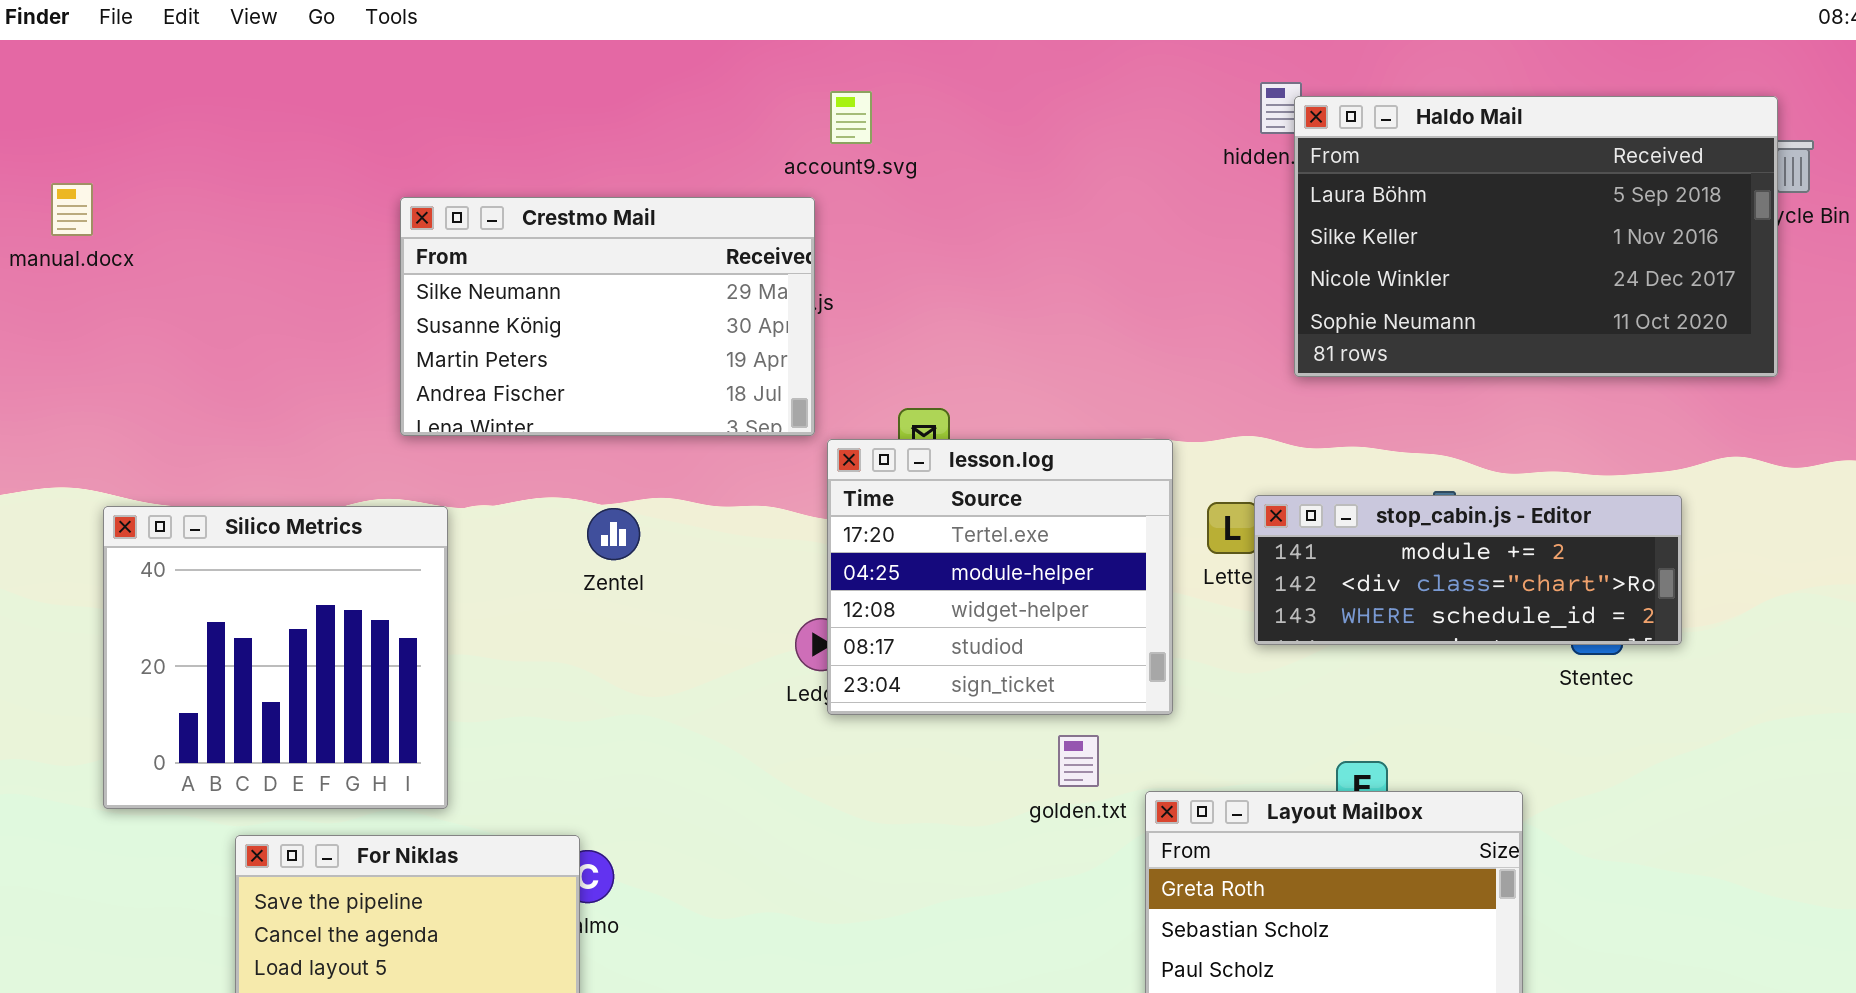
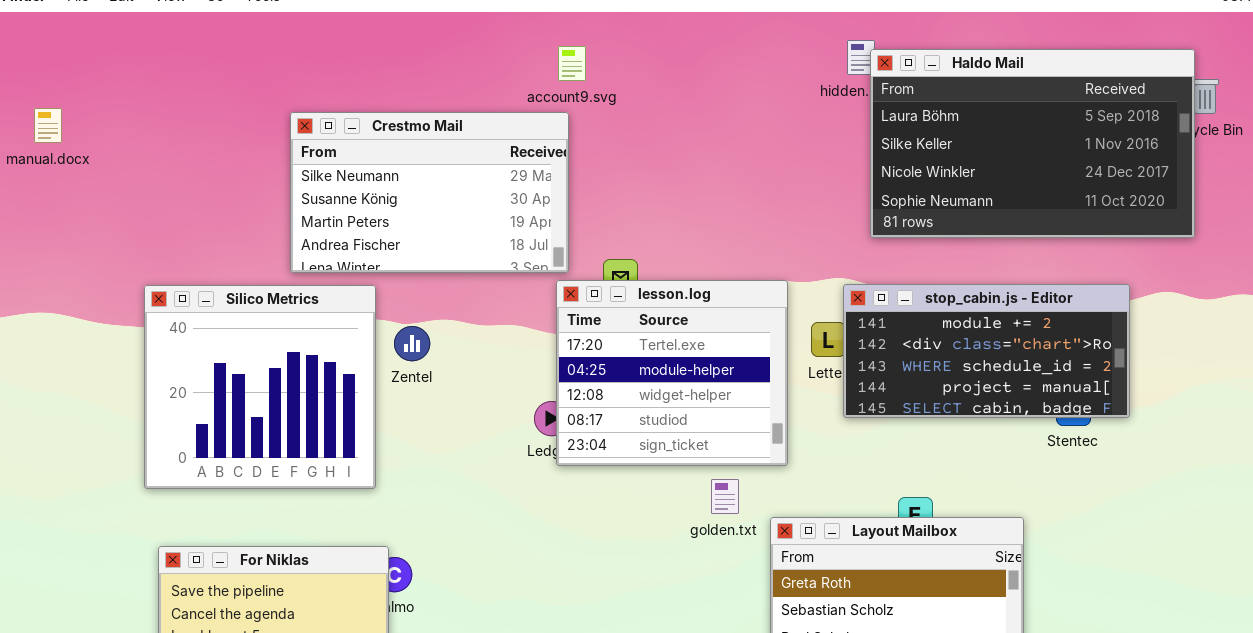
Crestmo Mail: [400,197,815,436] -> [290,112,569,273], moved
stop_cabin.js - Editor: [1254,495,1682,645] -> [843,284,1130,418], resized
Silico Metrics: [103,506,448,809] -> [144,285,376,489], moved

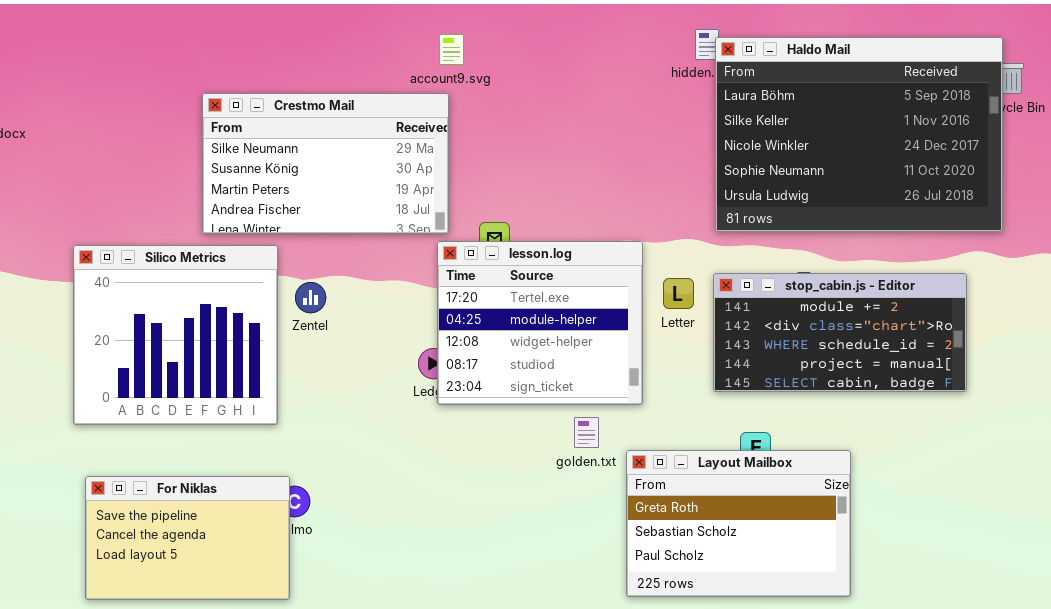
Haldo Mail: [870,49,1195,238] -> [715,37,1003,232], resized
stop_cabin.js - Editor: [843,284,1130,418] -> [713,273,967,392], moved

